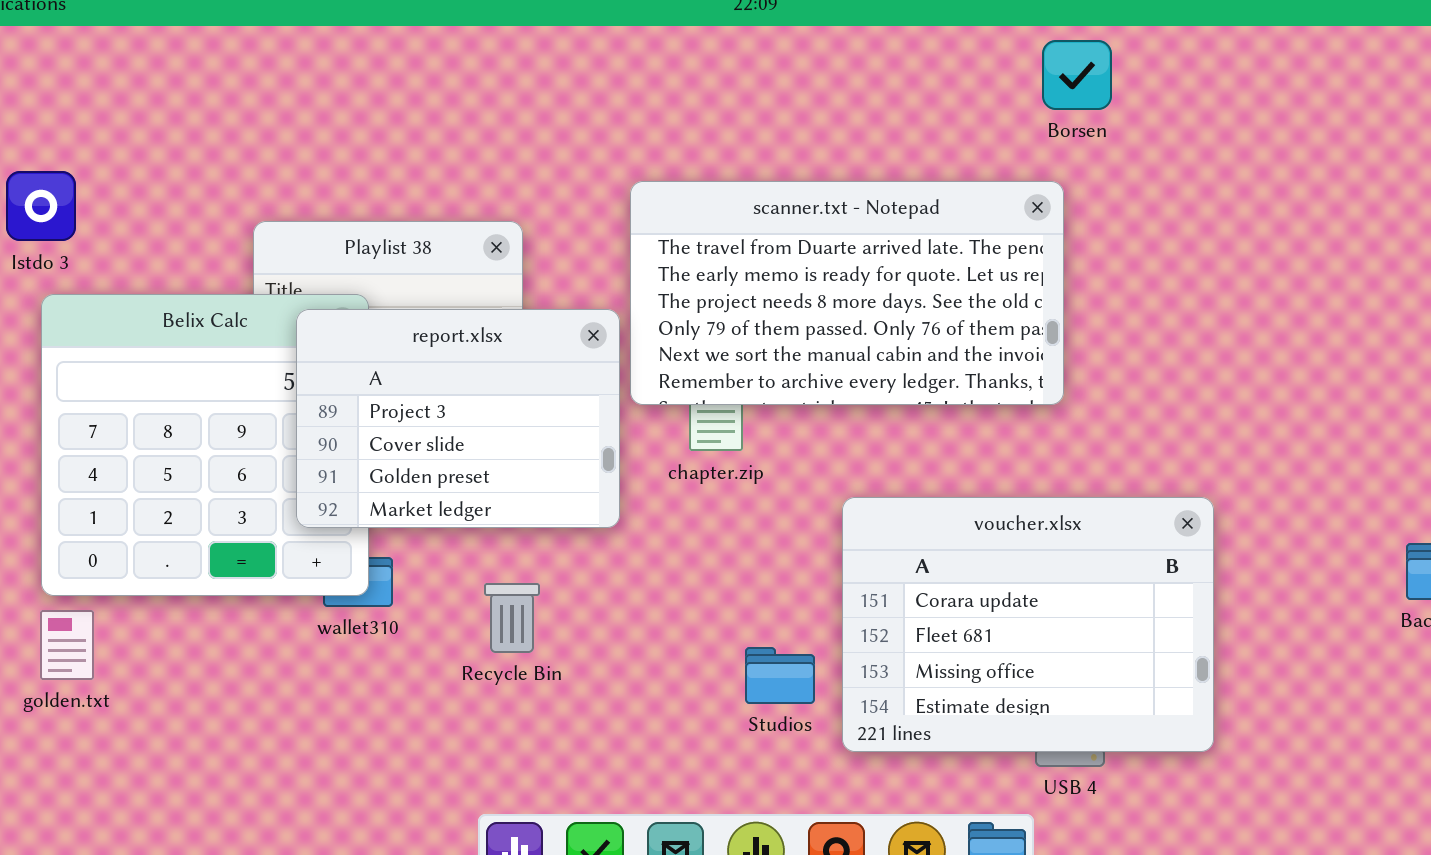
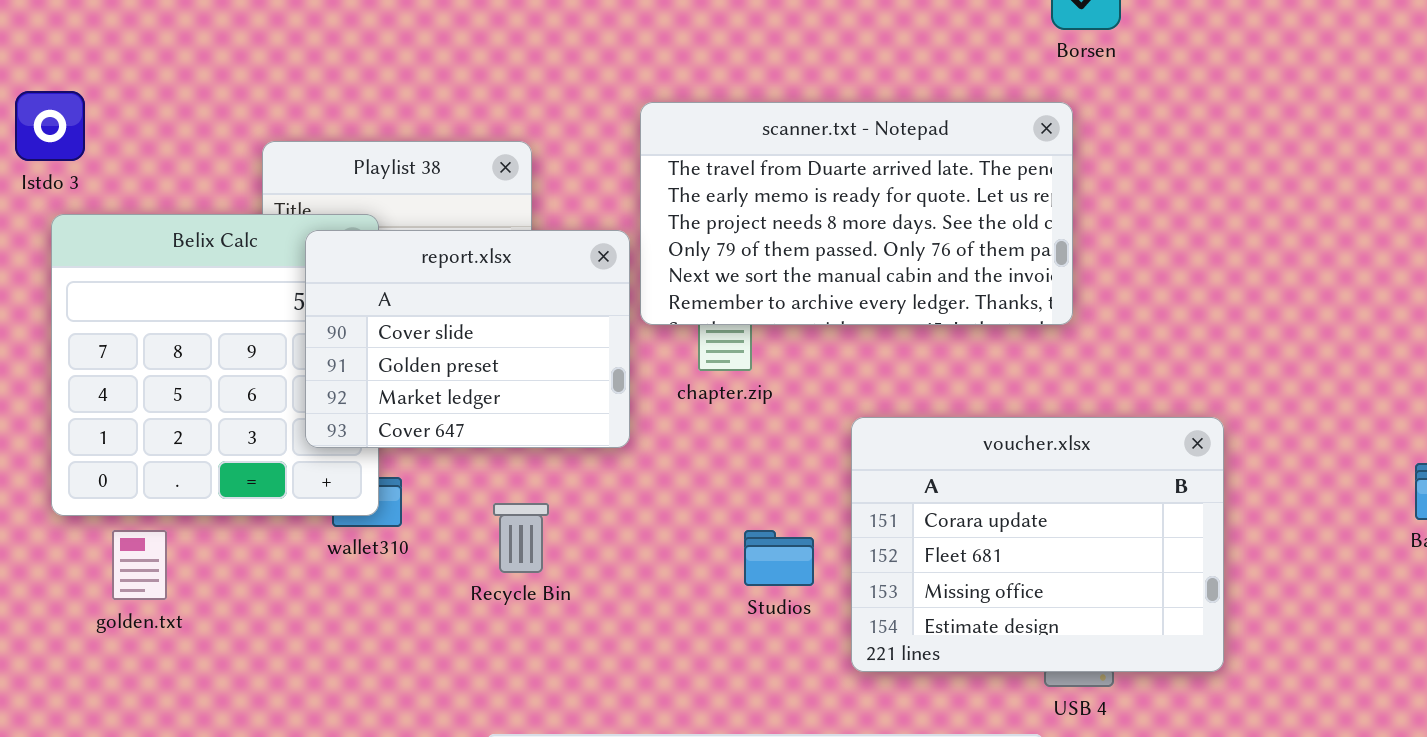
report.xlsx: [296,309,620,528] -> [305,230,630,448], scrolled down 1 row
golden.txt: [40,610,94,680] -> [112,530,167,600], moved
Studios: [745,647,815,704] -> [744,530,814,586], moved

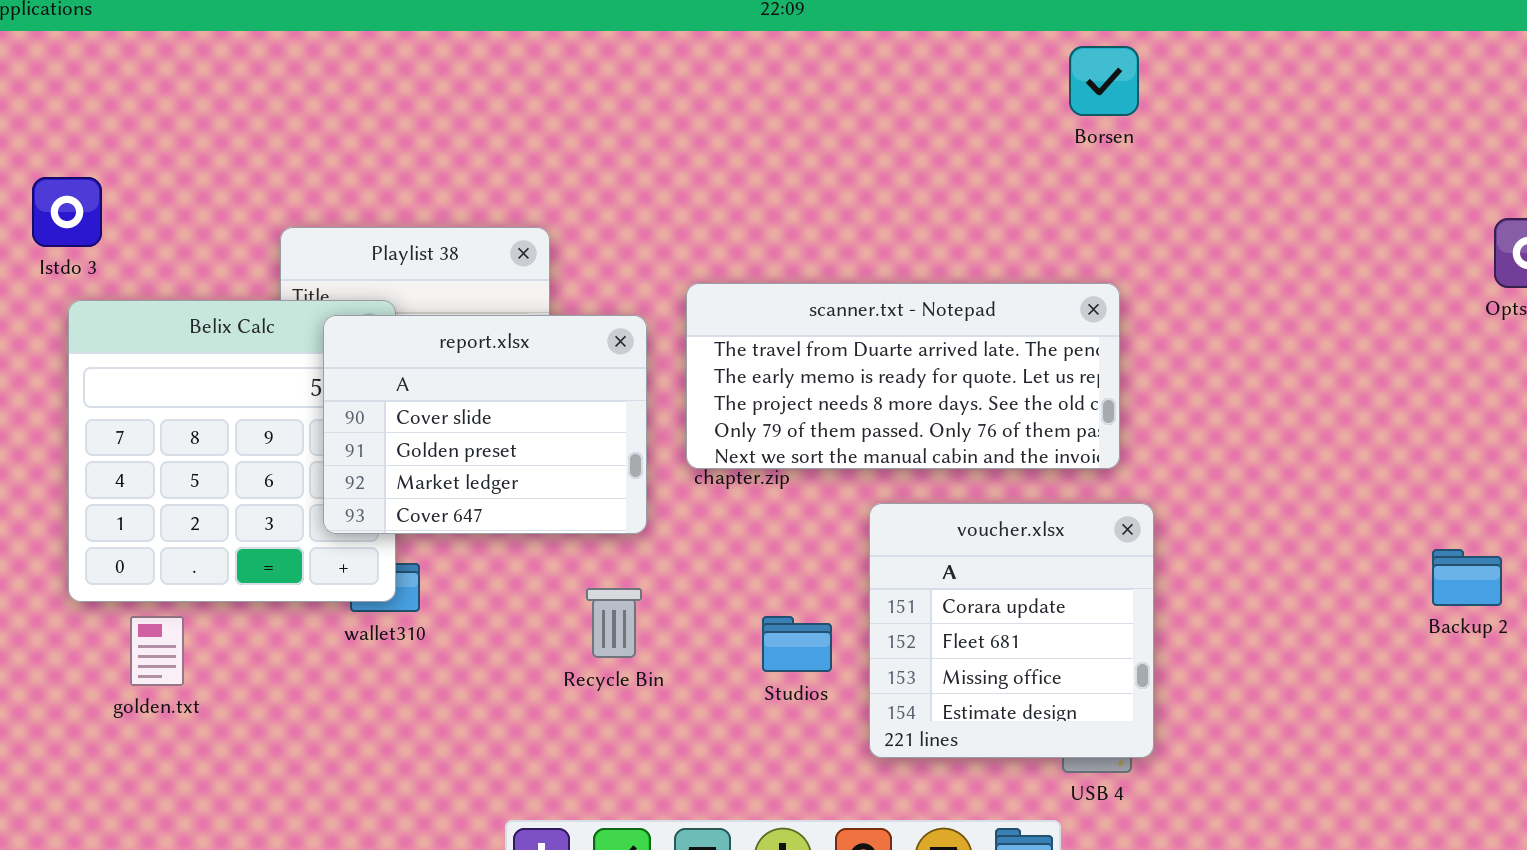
scanner.txt - Notepad: [640,102,1073,325] -> [686,283,1120,469], moved, resized
voucher.xlsx: [851,417,1224,672] -> [869,503,1154,758], resized
Recycle Bin: [493,503,549,573] -> [586,588,642,658], moved

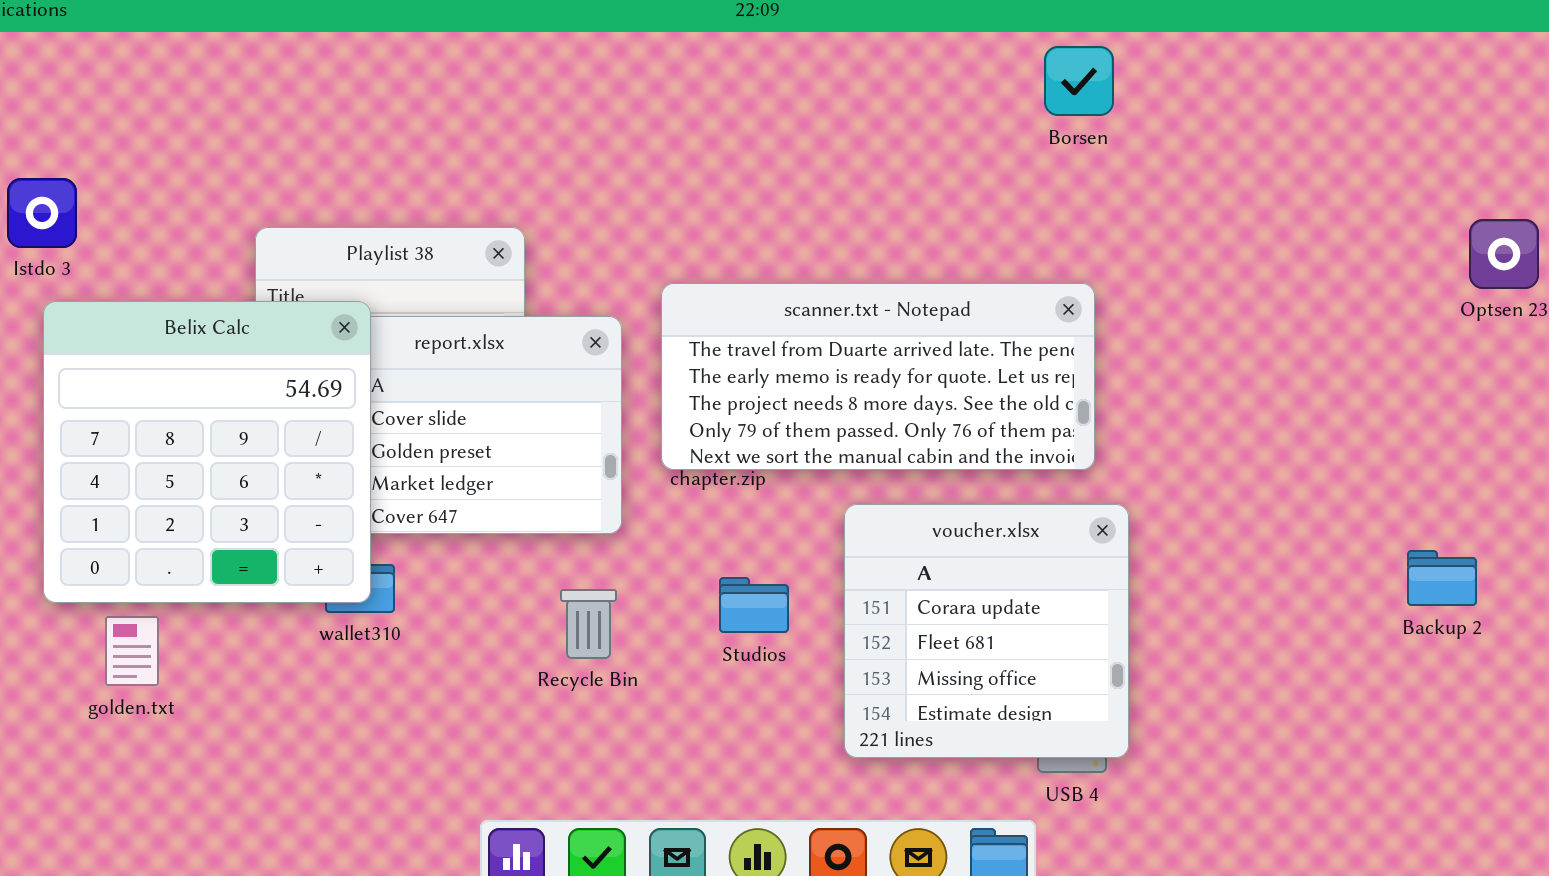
Belix Calc: [68,300,396,602] -> [43,301,371,603], raised
Studios: [762,616,832,672] -> [719,577,789,633], moved

